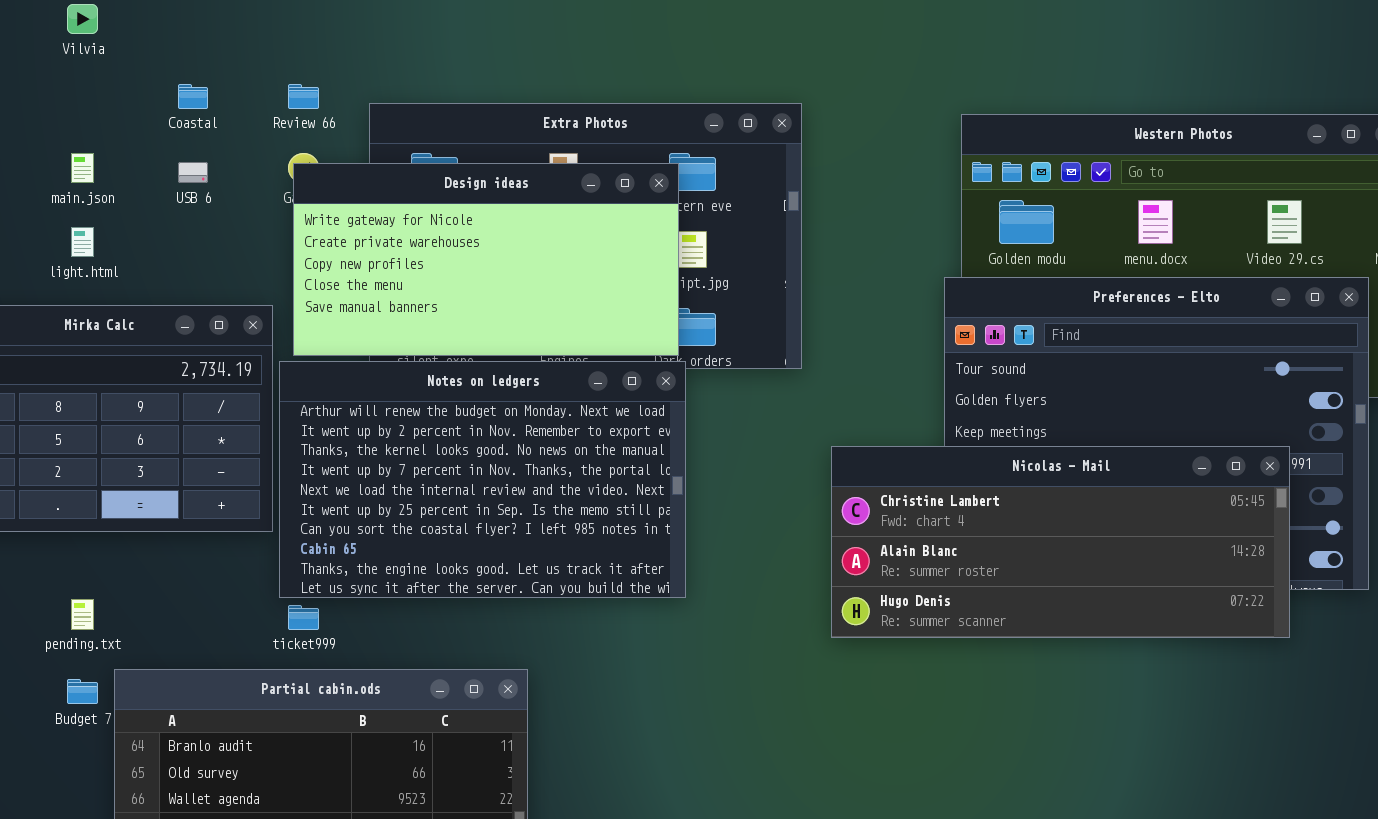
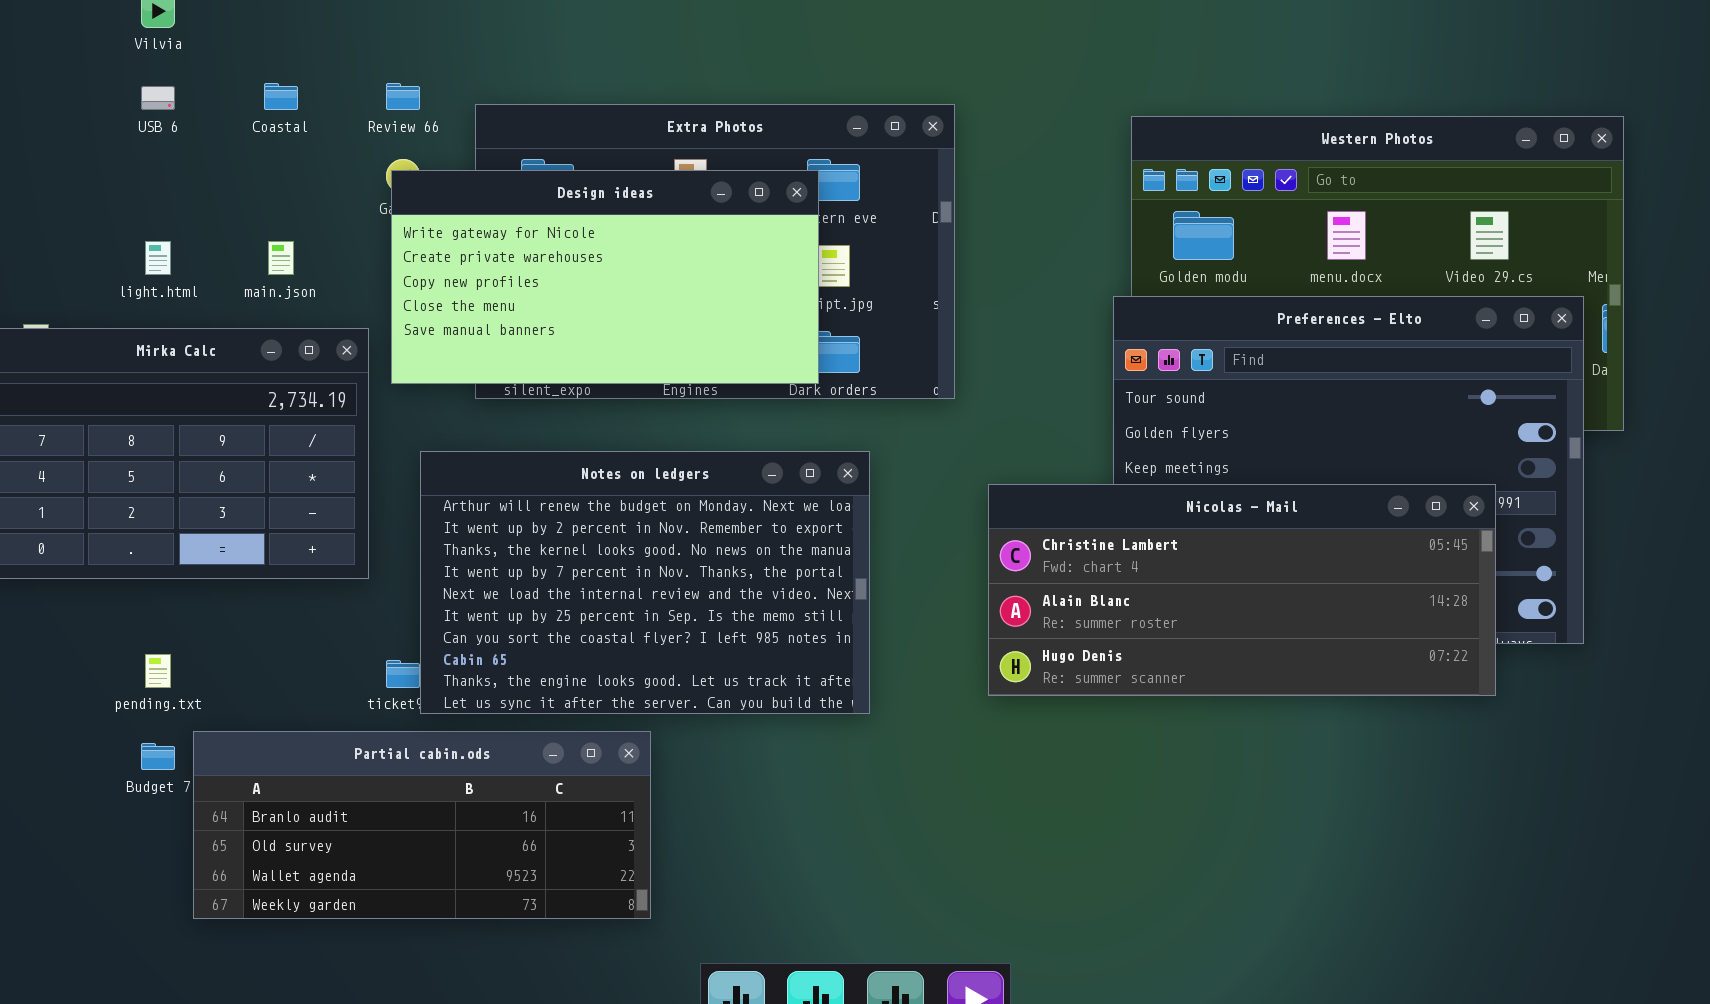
main.json: [71,153,94,183] -> [268,241,294,275], moved
USB 6: [178,162,208,183] -> [141,86,175,110], moved
Notes on ledgers: [279,361,686,598] -> [420,451,870,714], moved

